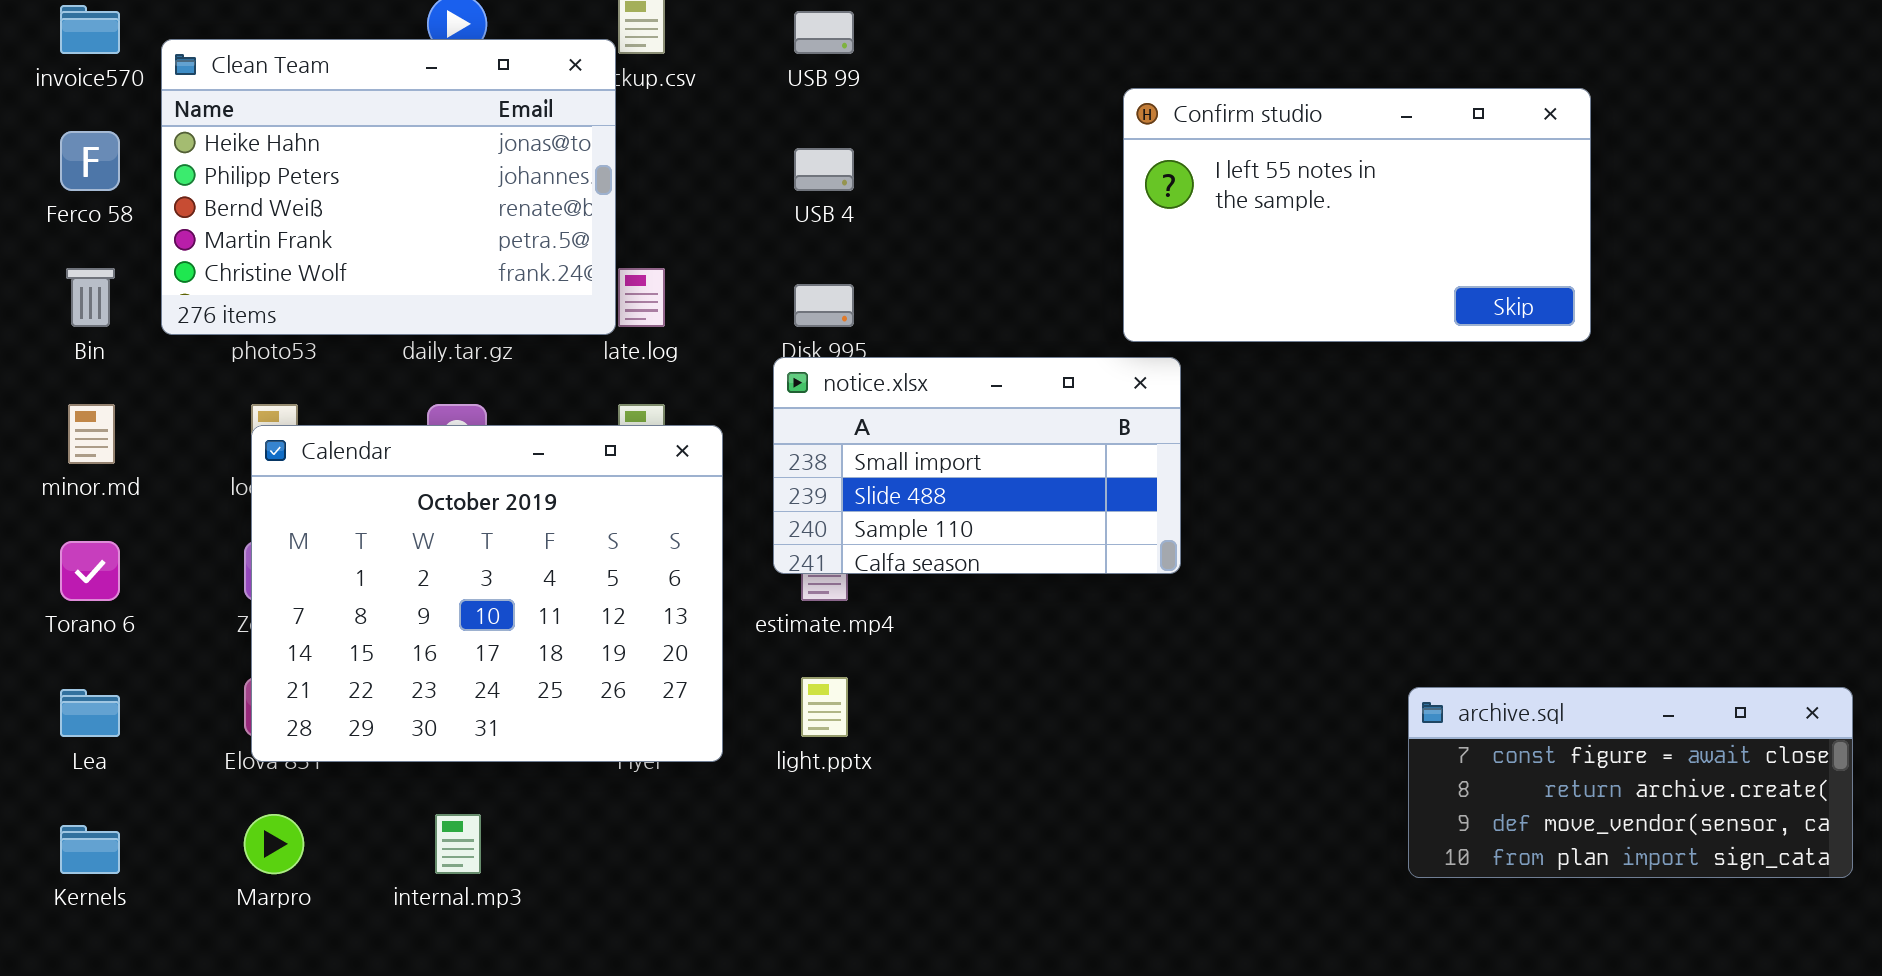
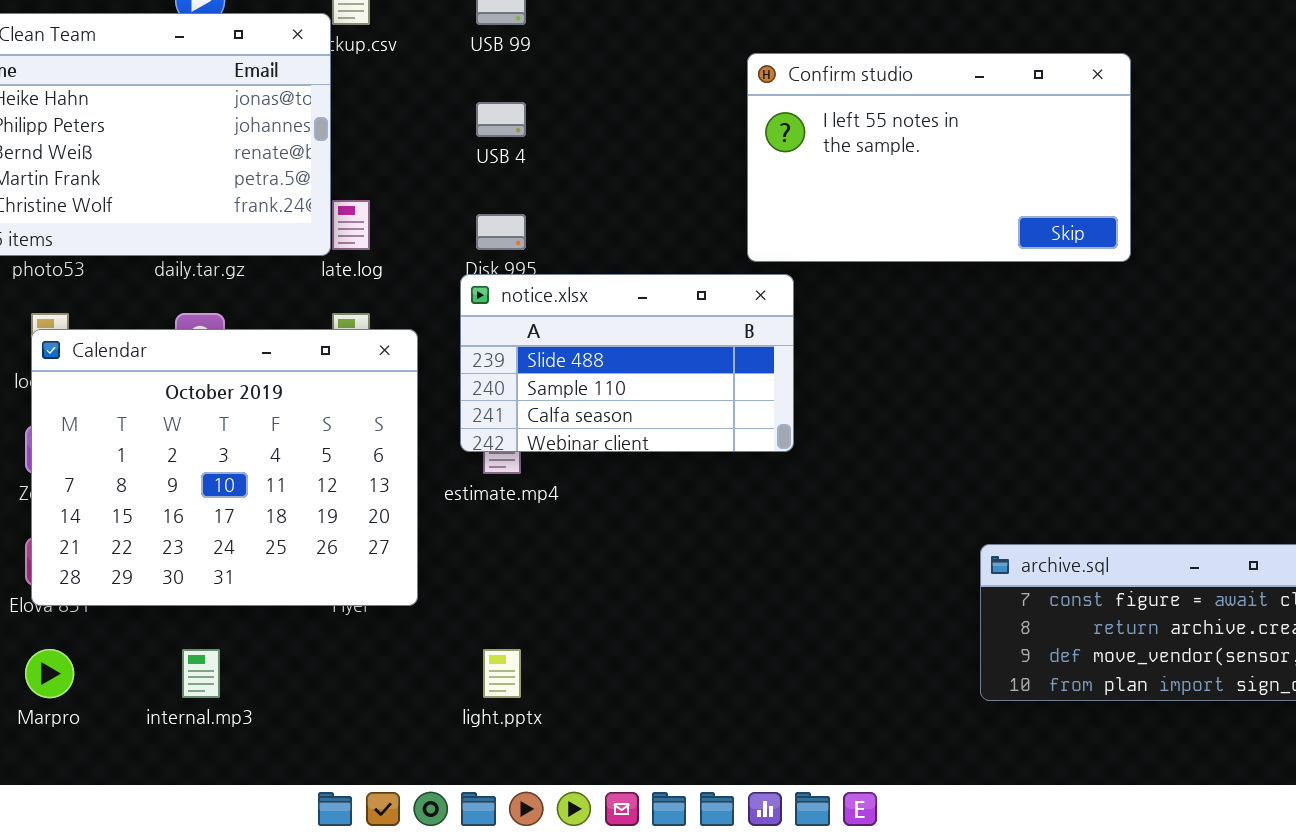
notice.xlsx: [773,357,1181,574] -> [460,274,794,452], scrolled down 1 row
light.pptx: [801,677,848,737] -> [483,649,521,698], moved

